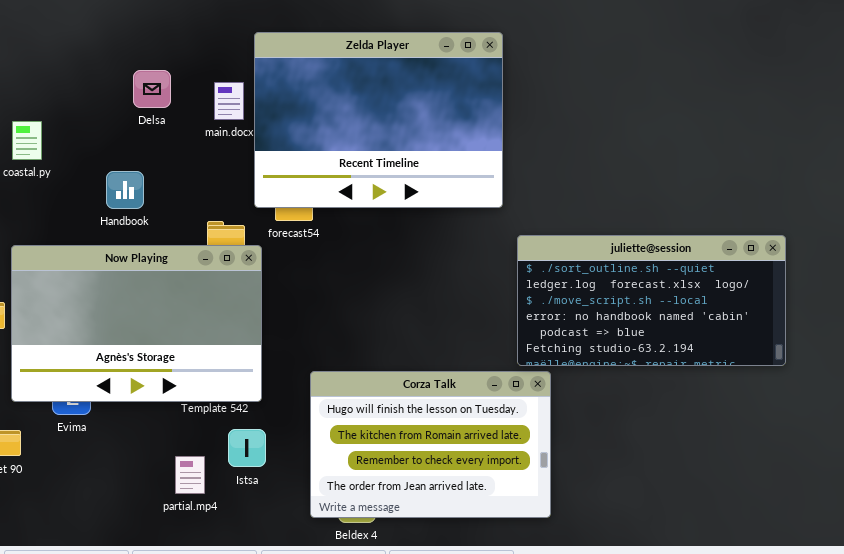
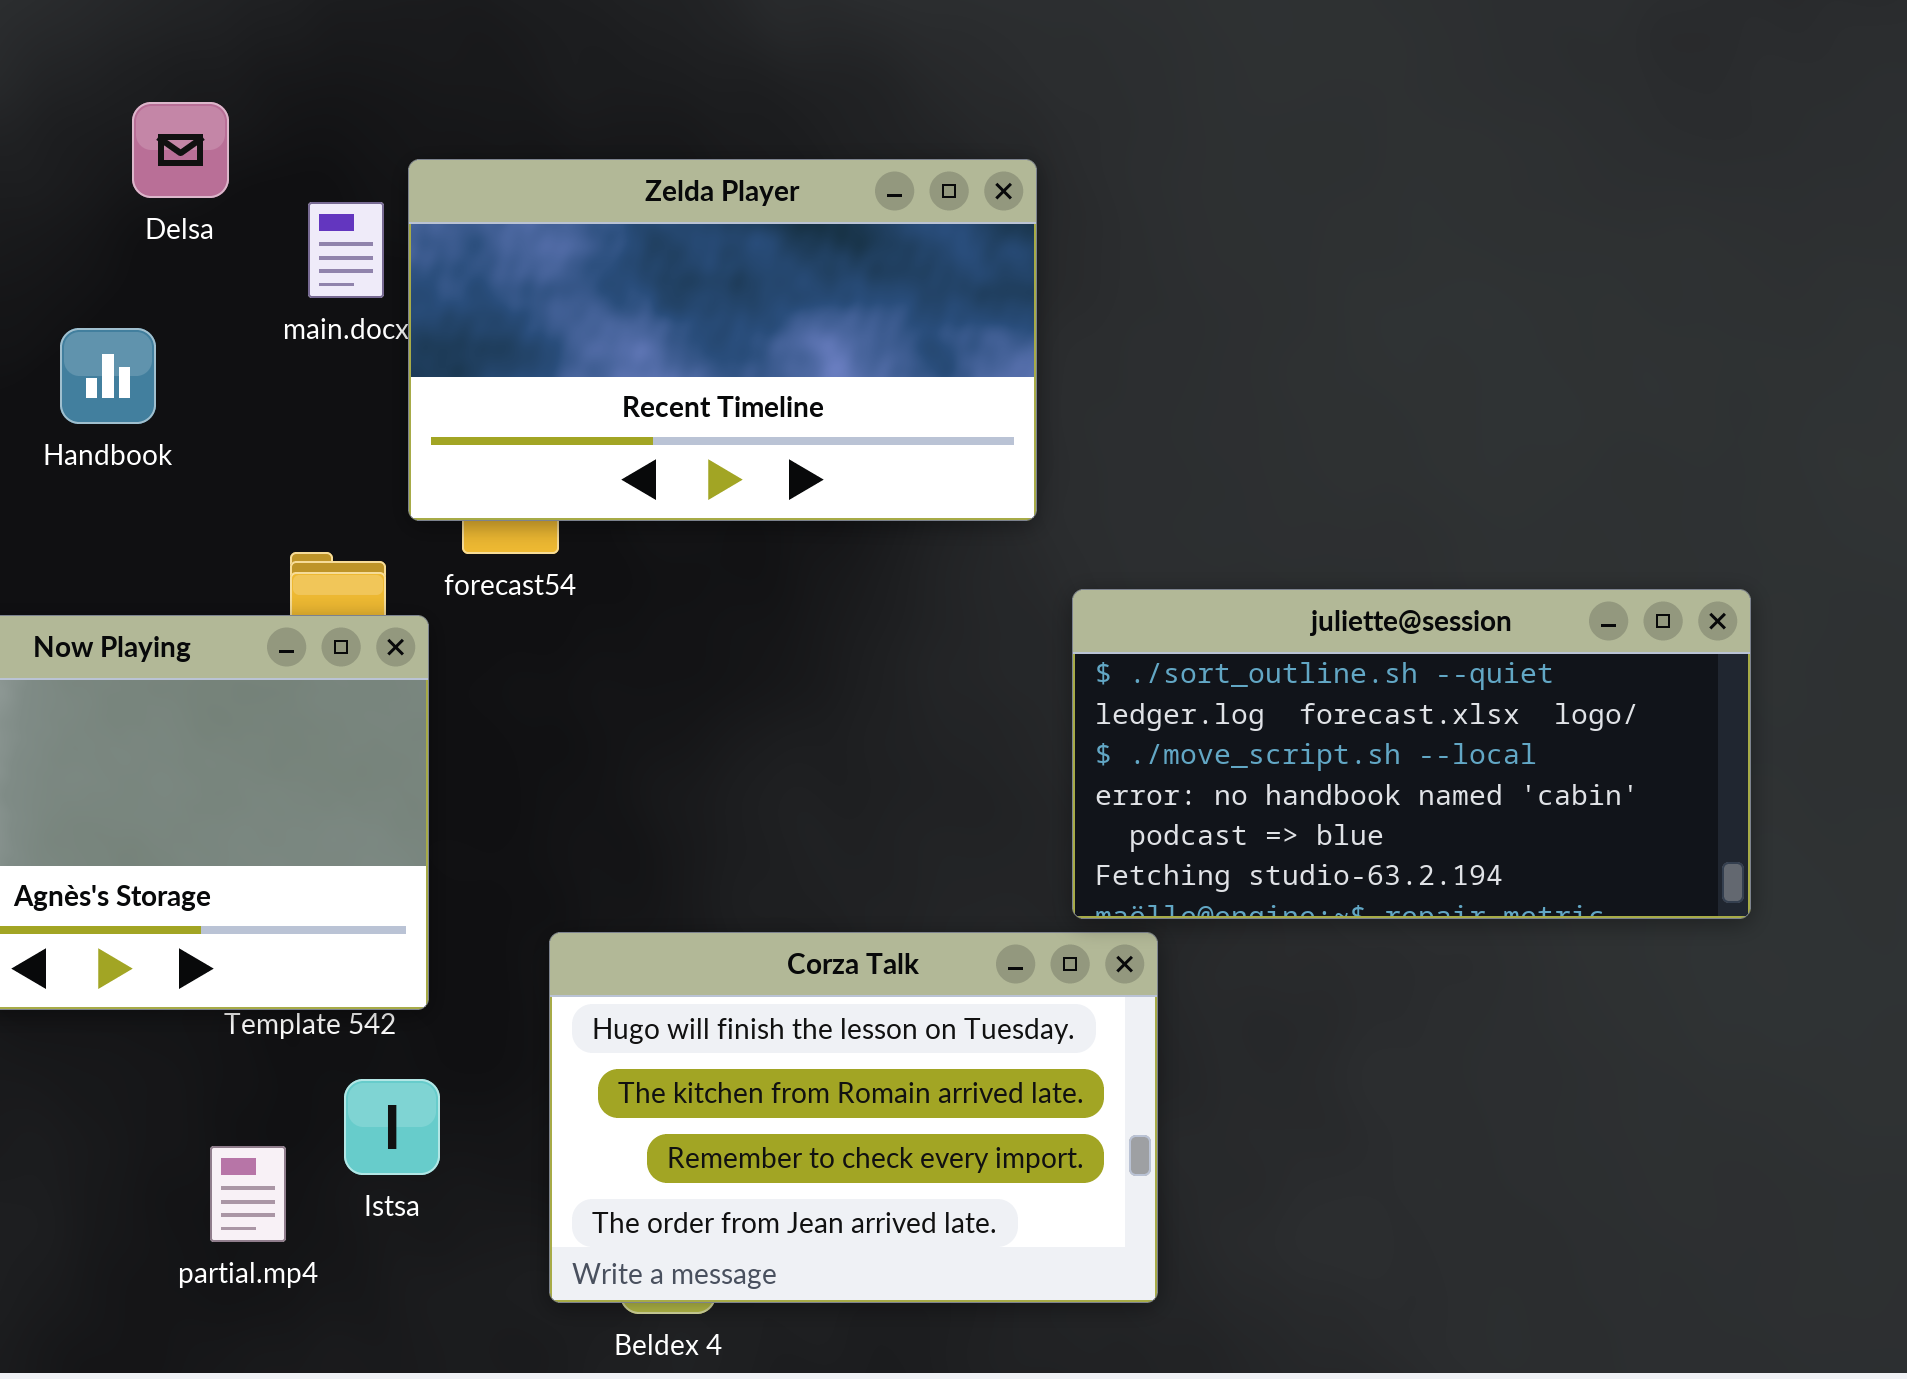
Zelda Player: [254,32,503,208] -> [408,159,1037,521], resized
Delsa: [133,70,171,108] -> [132,102,229,198], moved
Handbook: [106,171,144,209] -> [60,328,156,424], moved

